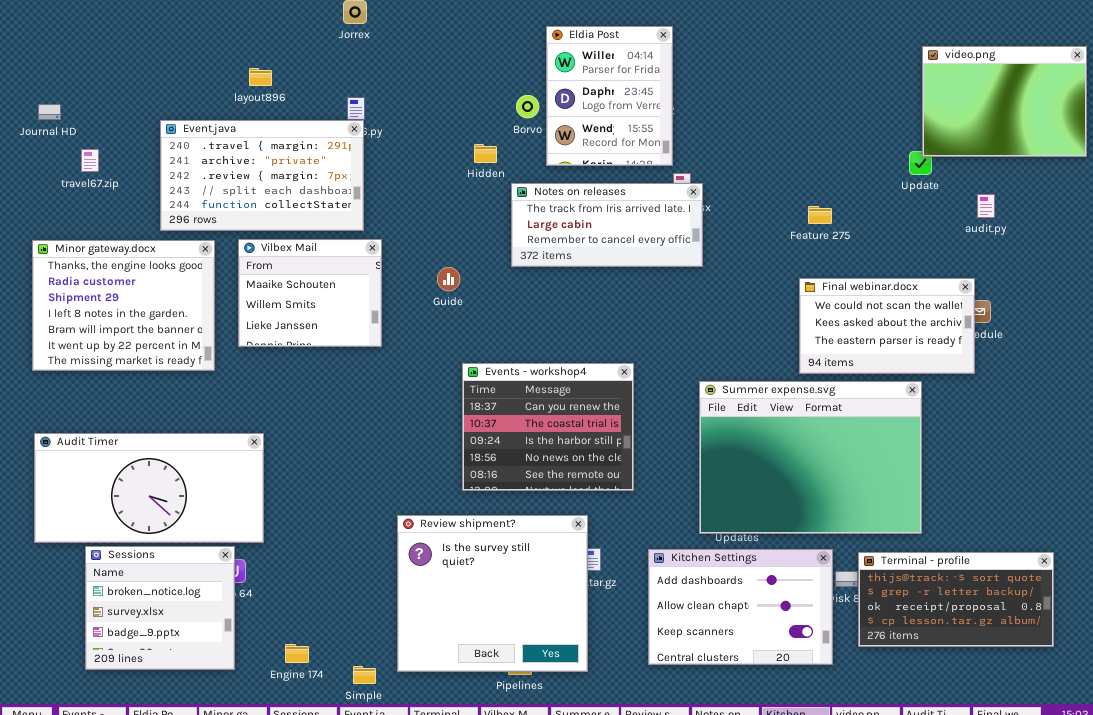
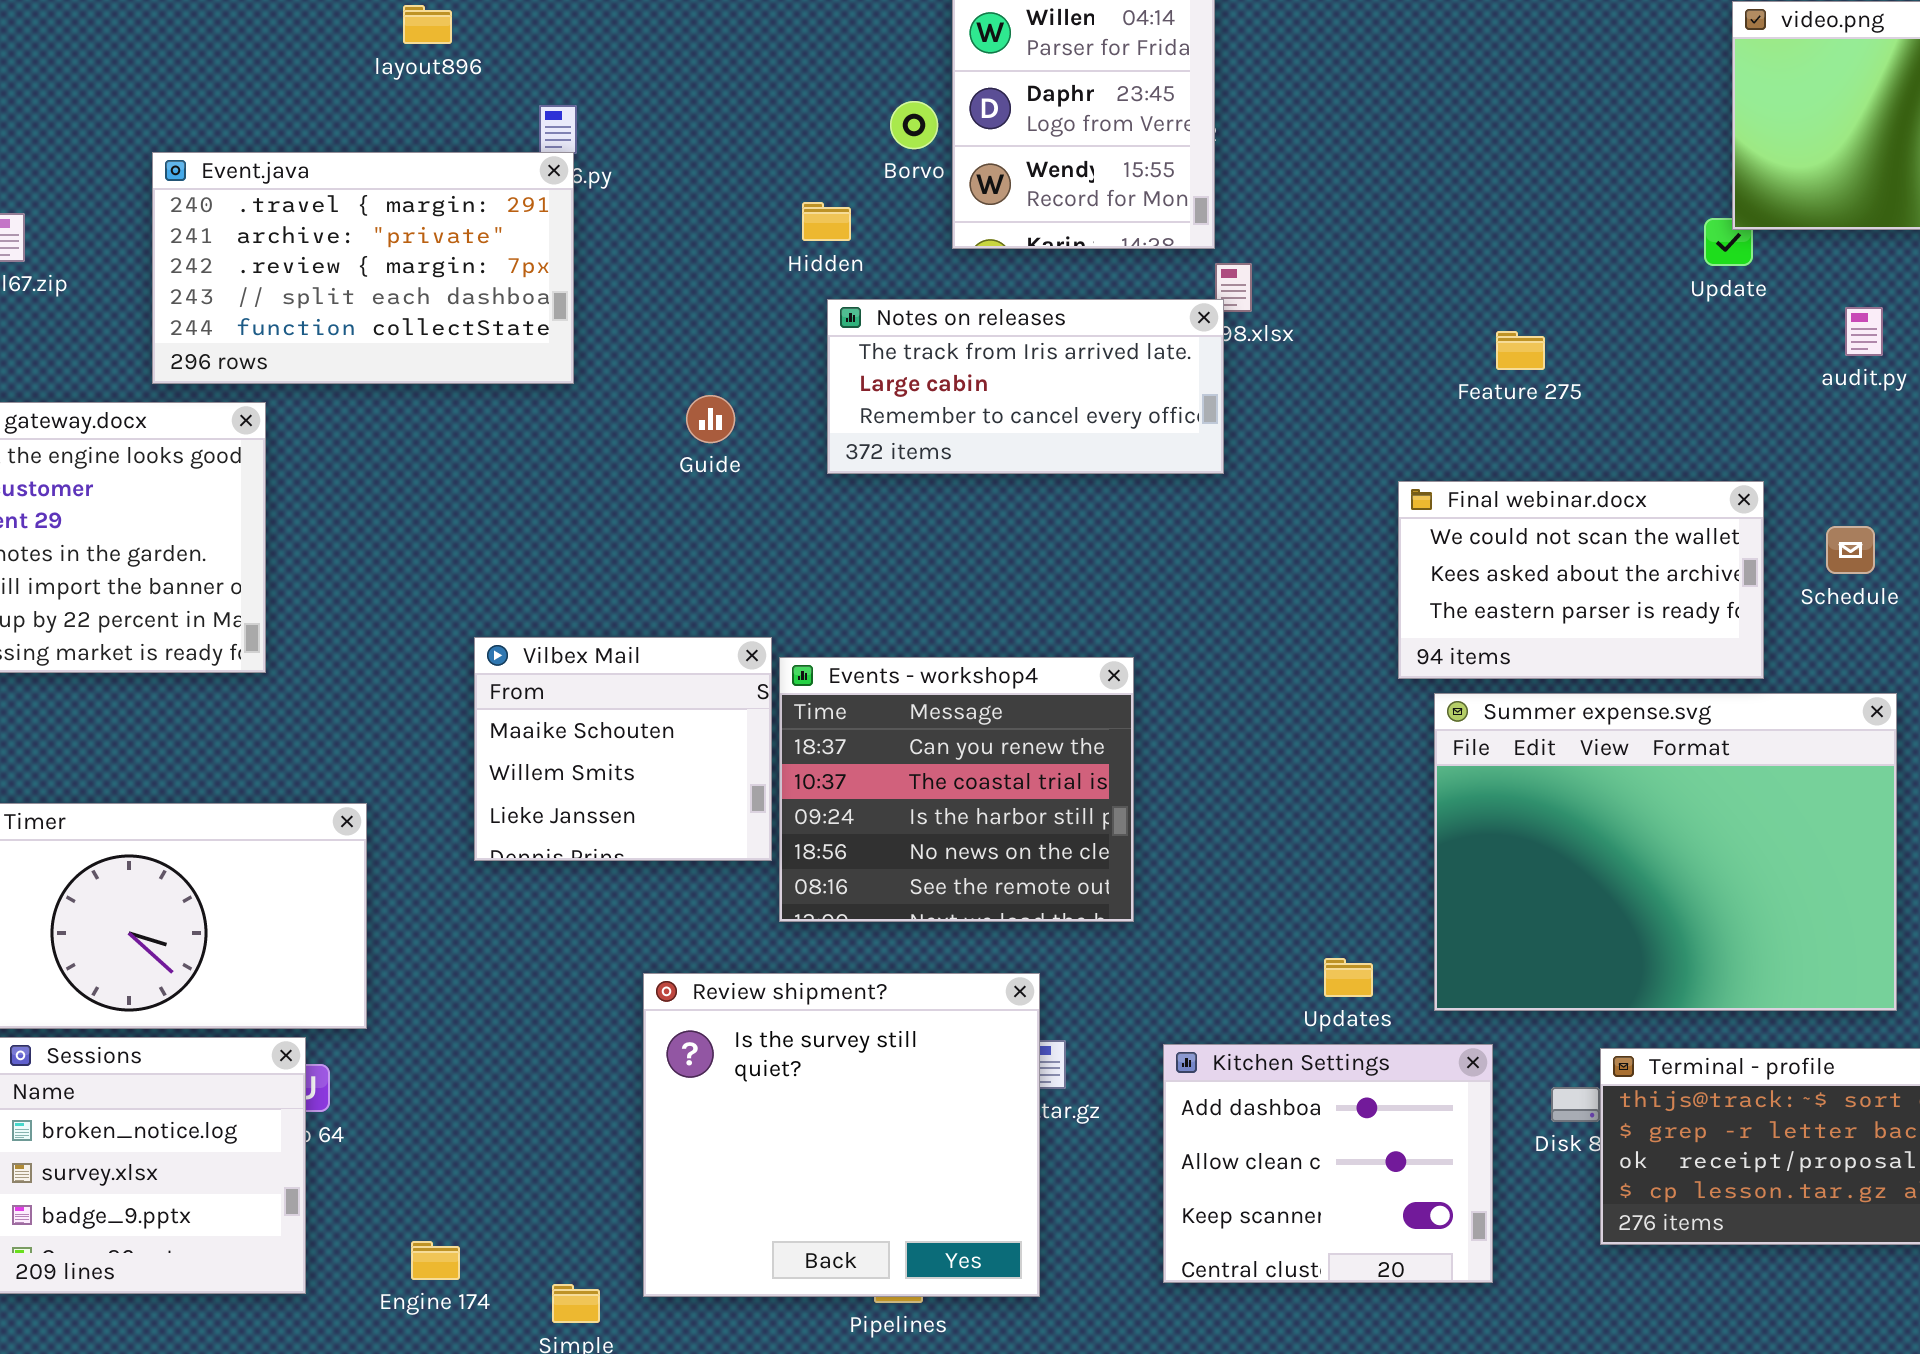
layout896: [249,68,272,86] -> [403,5,452,44], moved
Notes on releases: [511,183,703,267] -> [827,299,1224,474], moved
Vilbex Mail: [238,239,382,347] -> [474,637,772,861], moved
Guide: [437,267,460,291] -> [686,395,735,443], moved
Final webinar.docx: [799,278,975,374] -> [1398,481,1764,679], moved
Summer expense.svg: [699,381,922,534] -> [1434,693,1897,1011], moved
Kitchen Settings: [648,549,833,665] -> [1163,1044,1493,1283], resized

